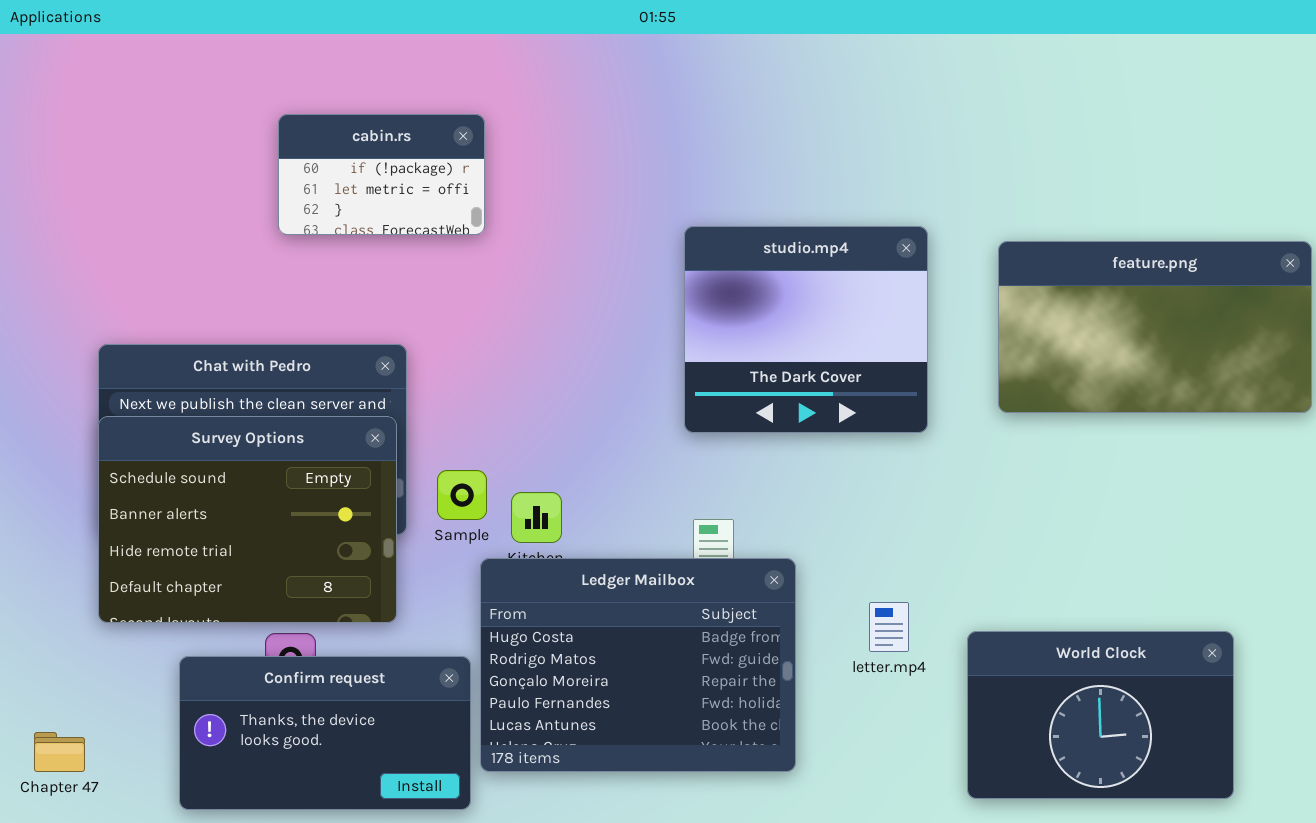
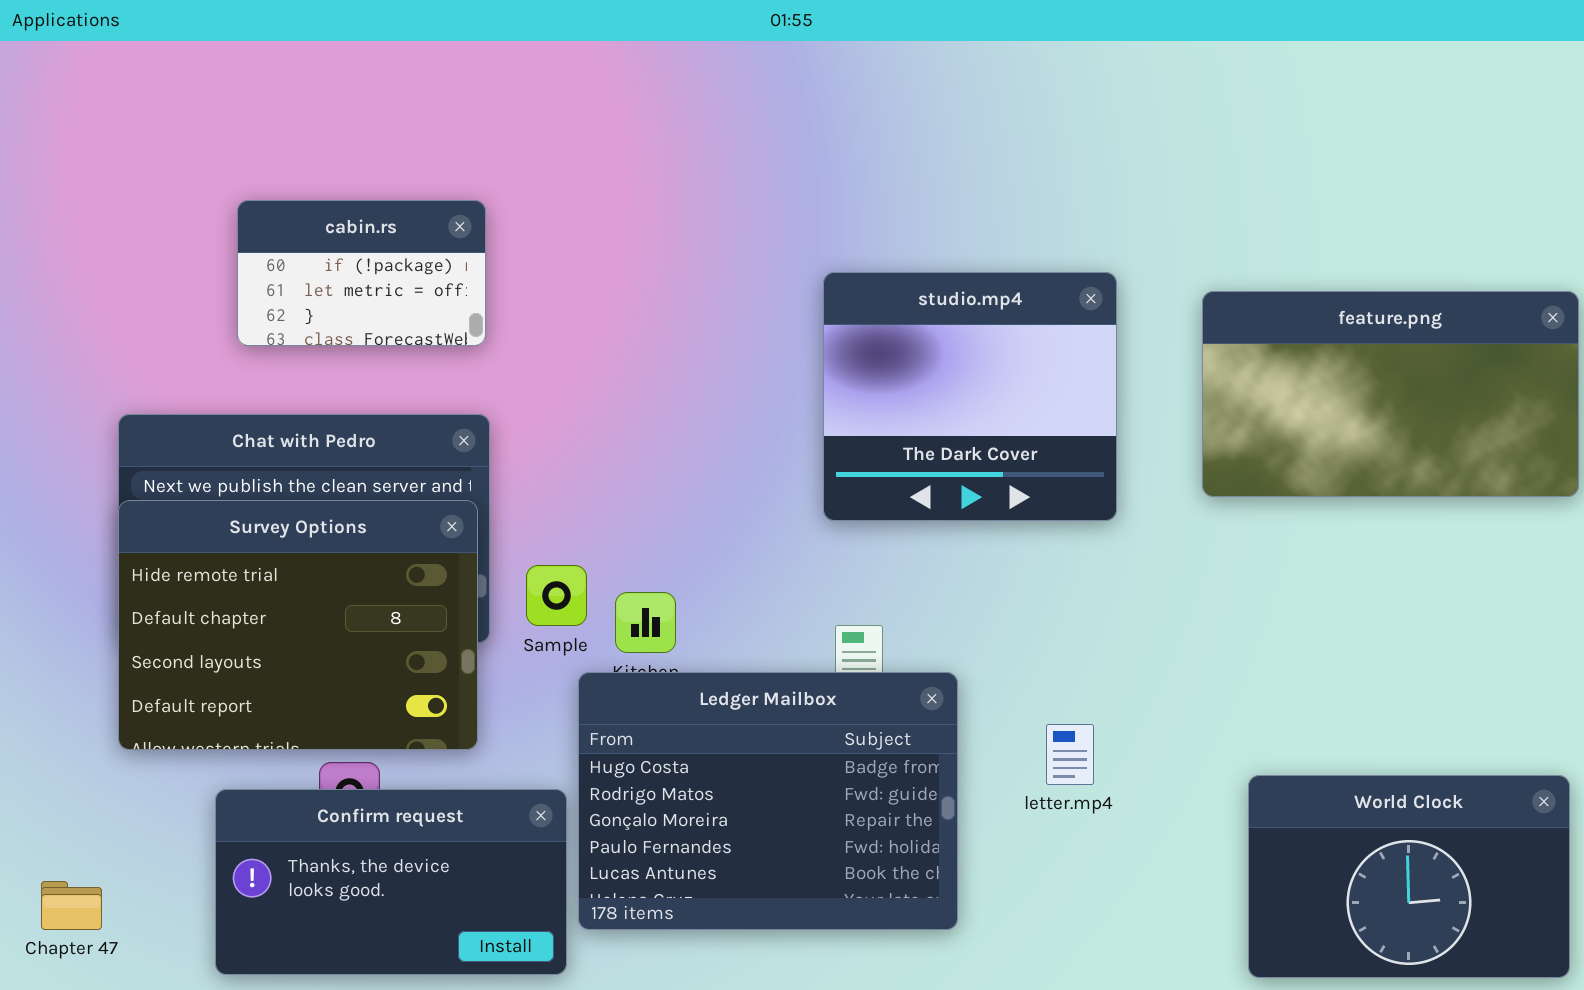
cabin.rs: [278,114,485,235] -> [237,200,486,346], moved
Survey Options: [98,416,397,623] -> [118,500,478,750], scrolled down 2 rows
World Clock: [967,631,1234,799] -> [1248,775,1570,978], moved

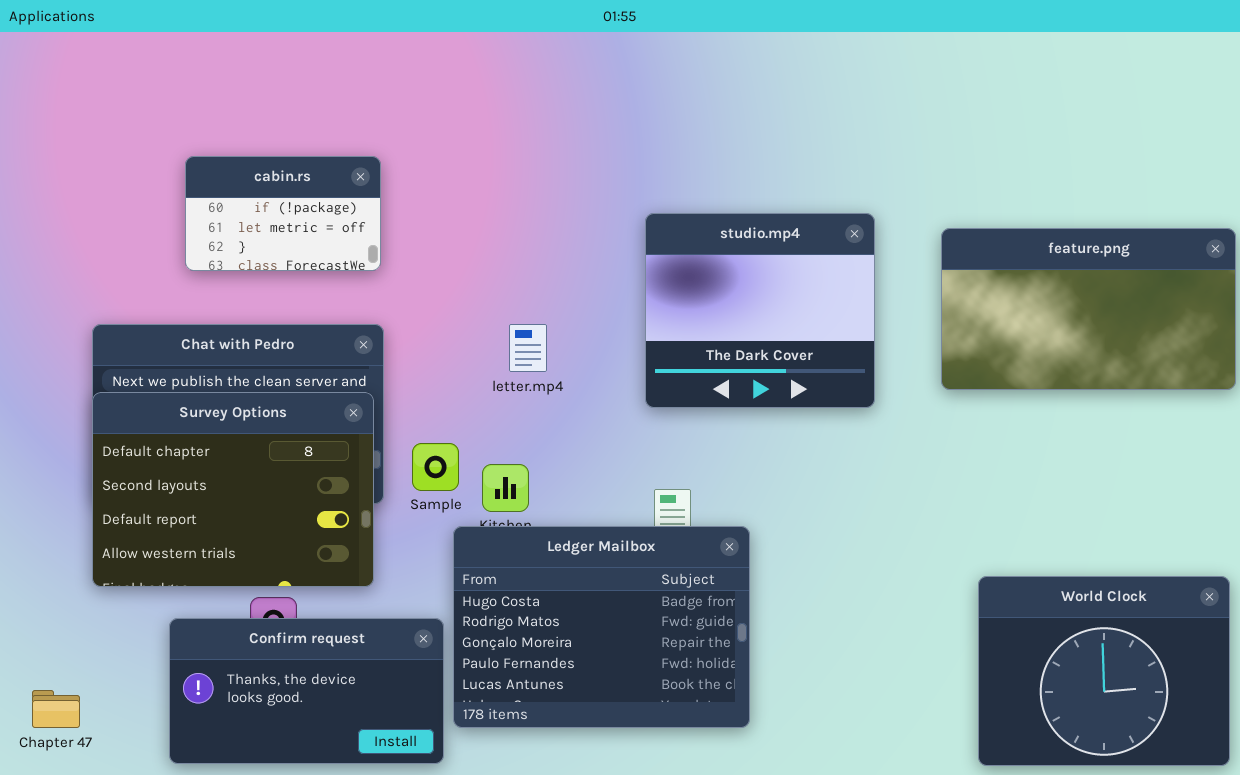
Survey Options: [118,500,478,750] -> [92,392,374,587], scrolled down 1 row
letter.mp4: [1046,724,1094,785] -> [509,324,547,372], moved
World Clock: [1248,775,1570,978] -> [978,576,1230,766], resized

